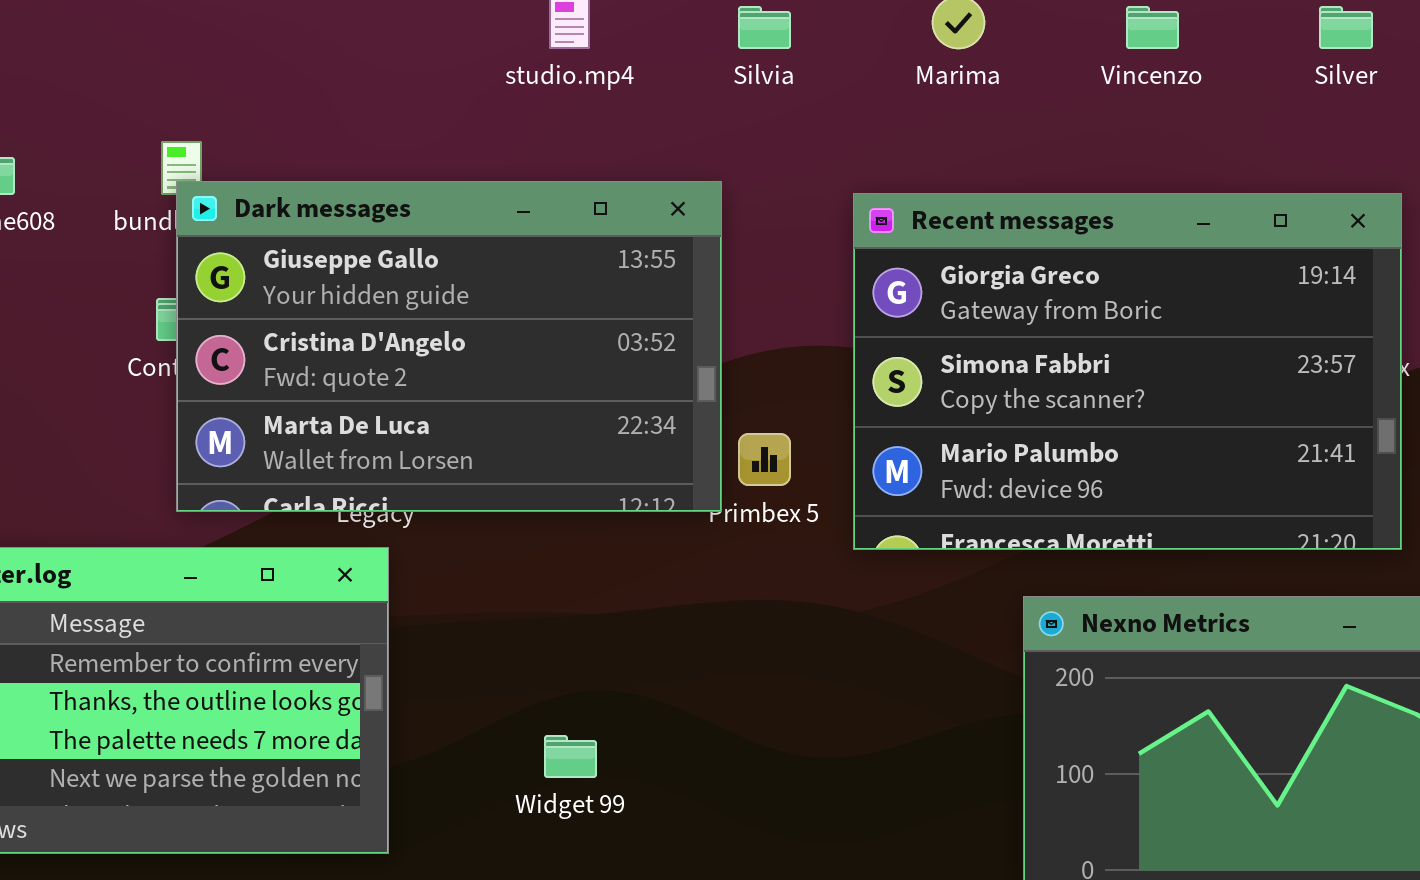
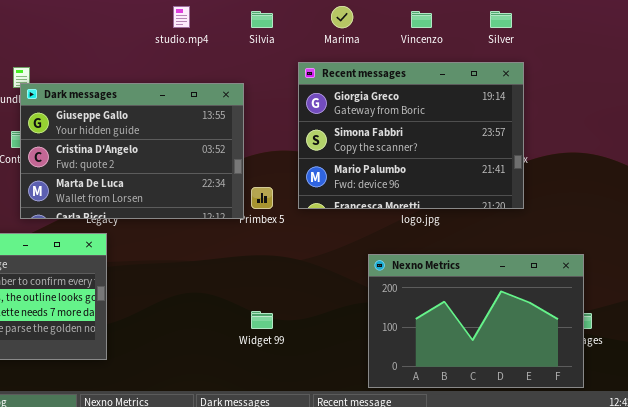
Recent messages: [853,193,1402,550] -> [298,62,524,209], moved
Widget 99: [544,735,597,778] -> [251,311,273,329], moved

